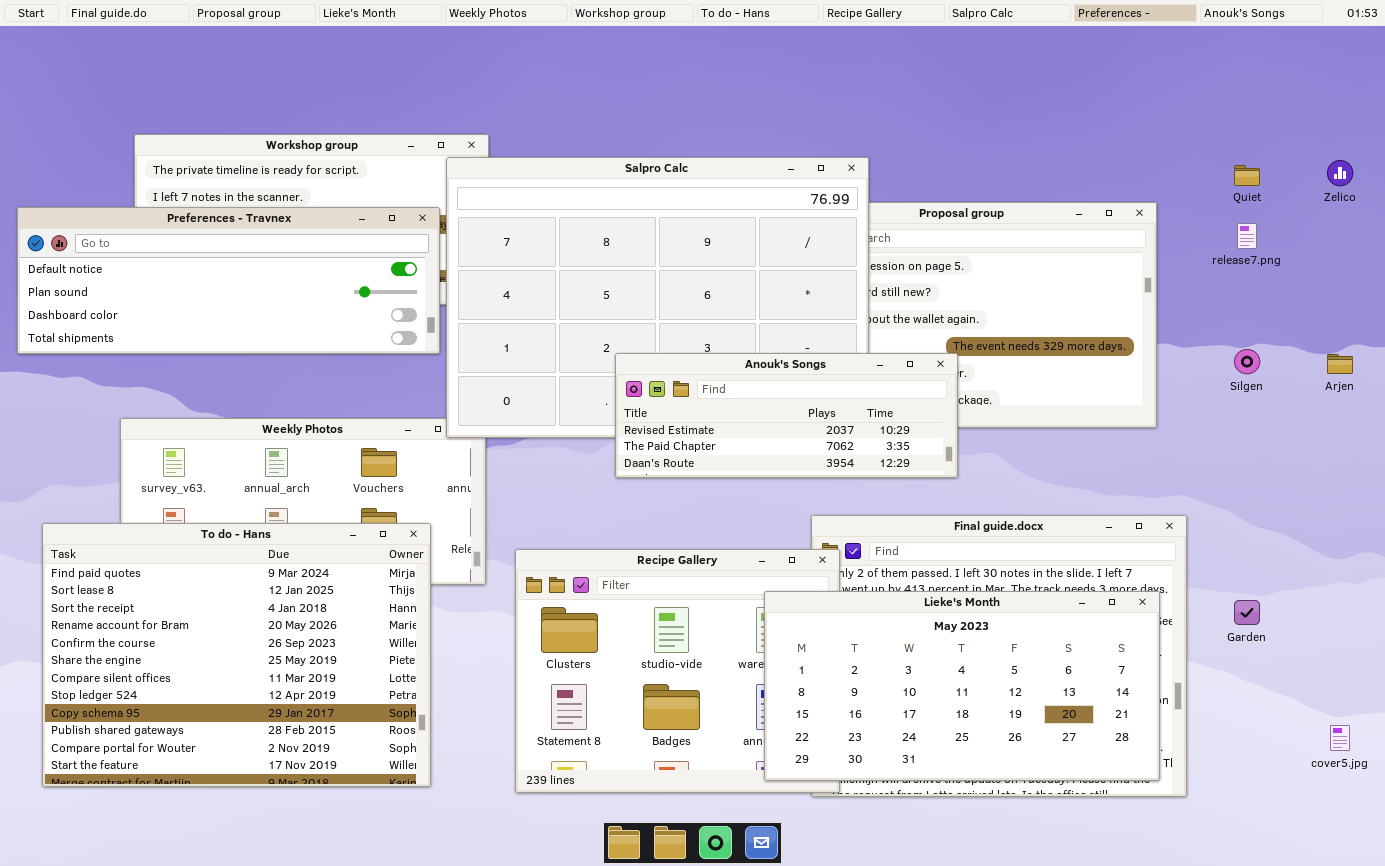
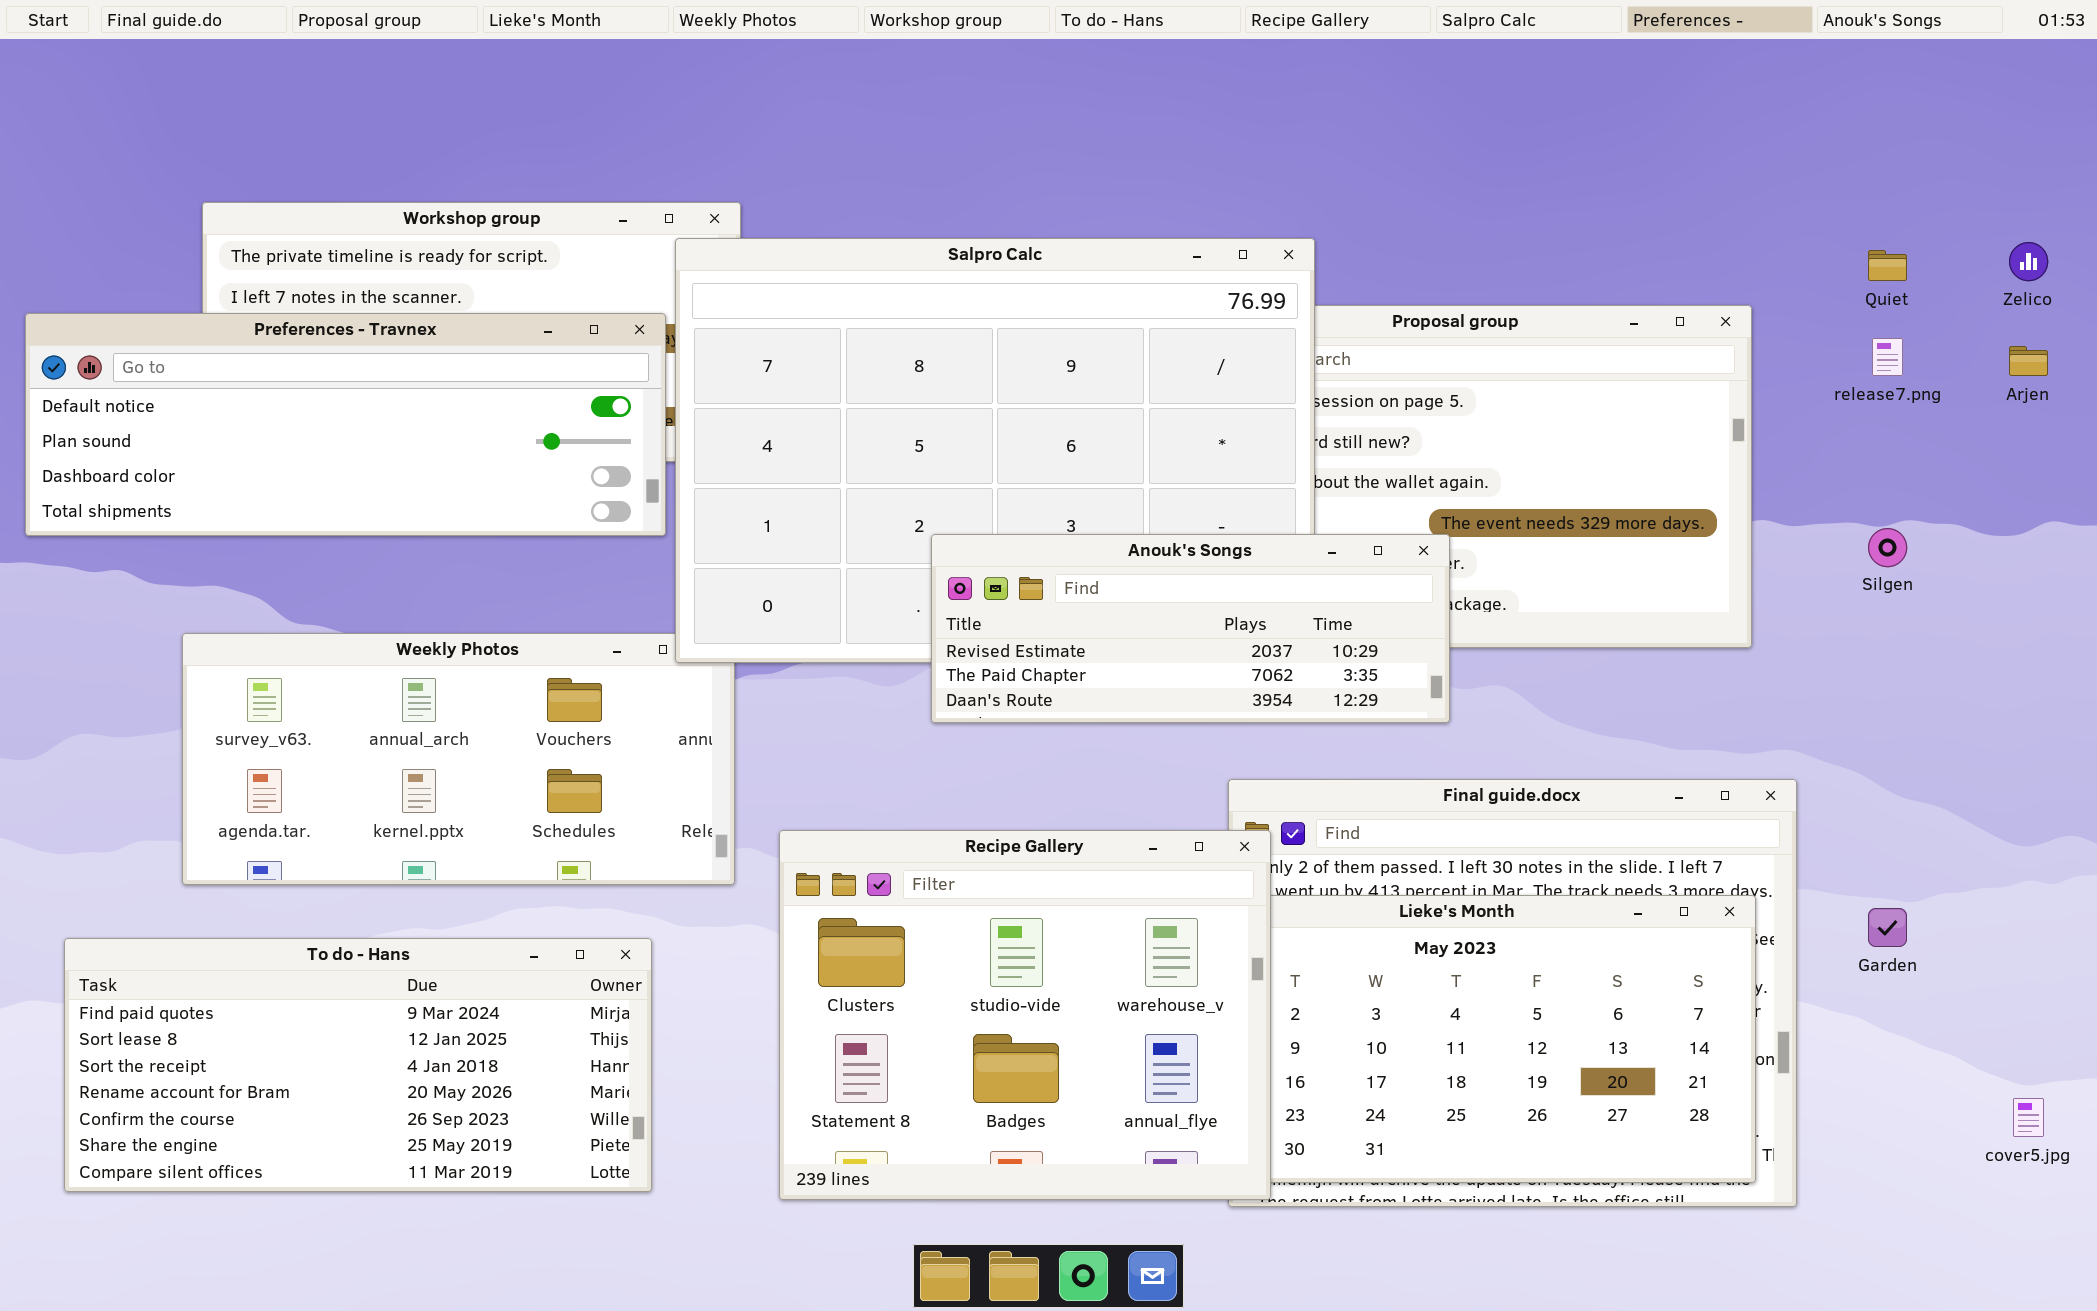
Arjen: [1327,354,1353,374] -> [2009,346,2048,376], moved
To do - Hans: [42,523,431,787] -> [64,938,652,1192], resized
Recipe Gallery: [515,549,840,793] -> [779,830,1271,1200], raised

